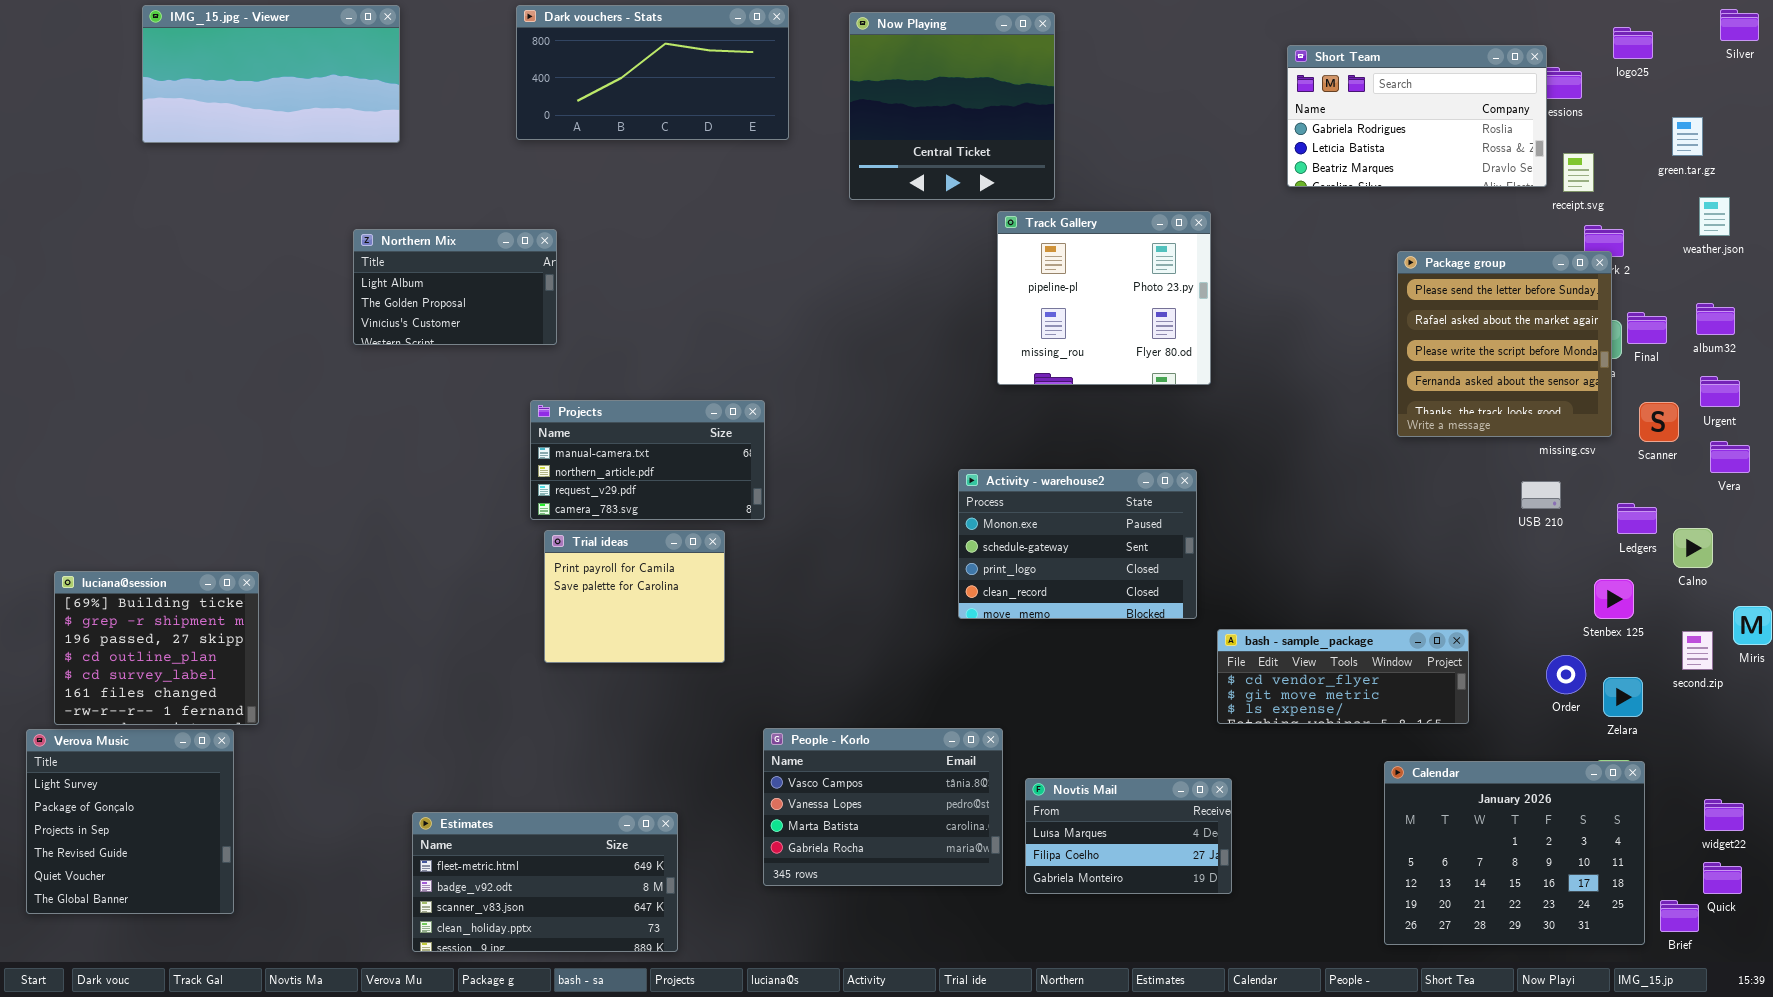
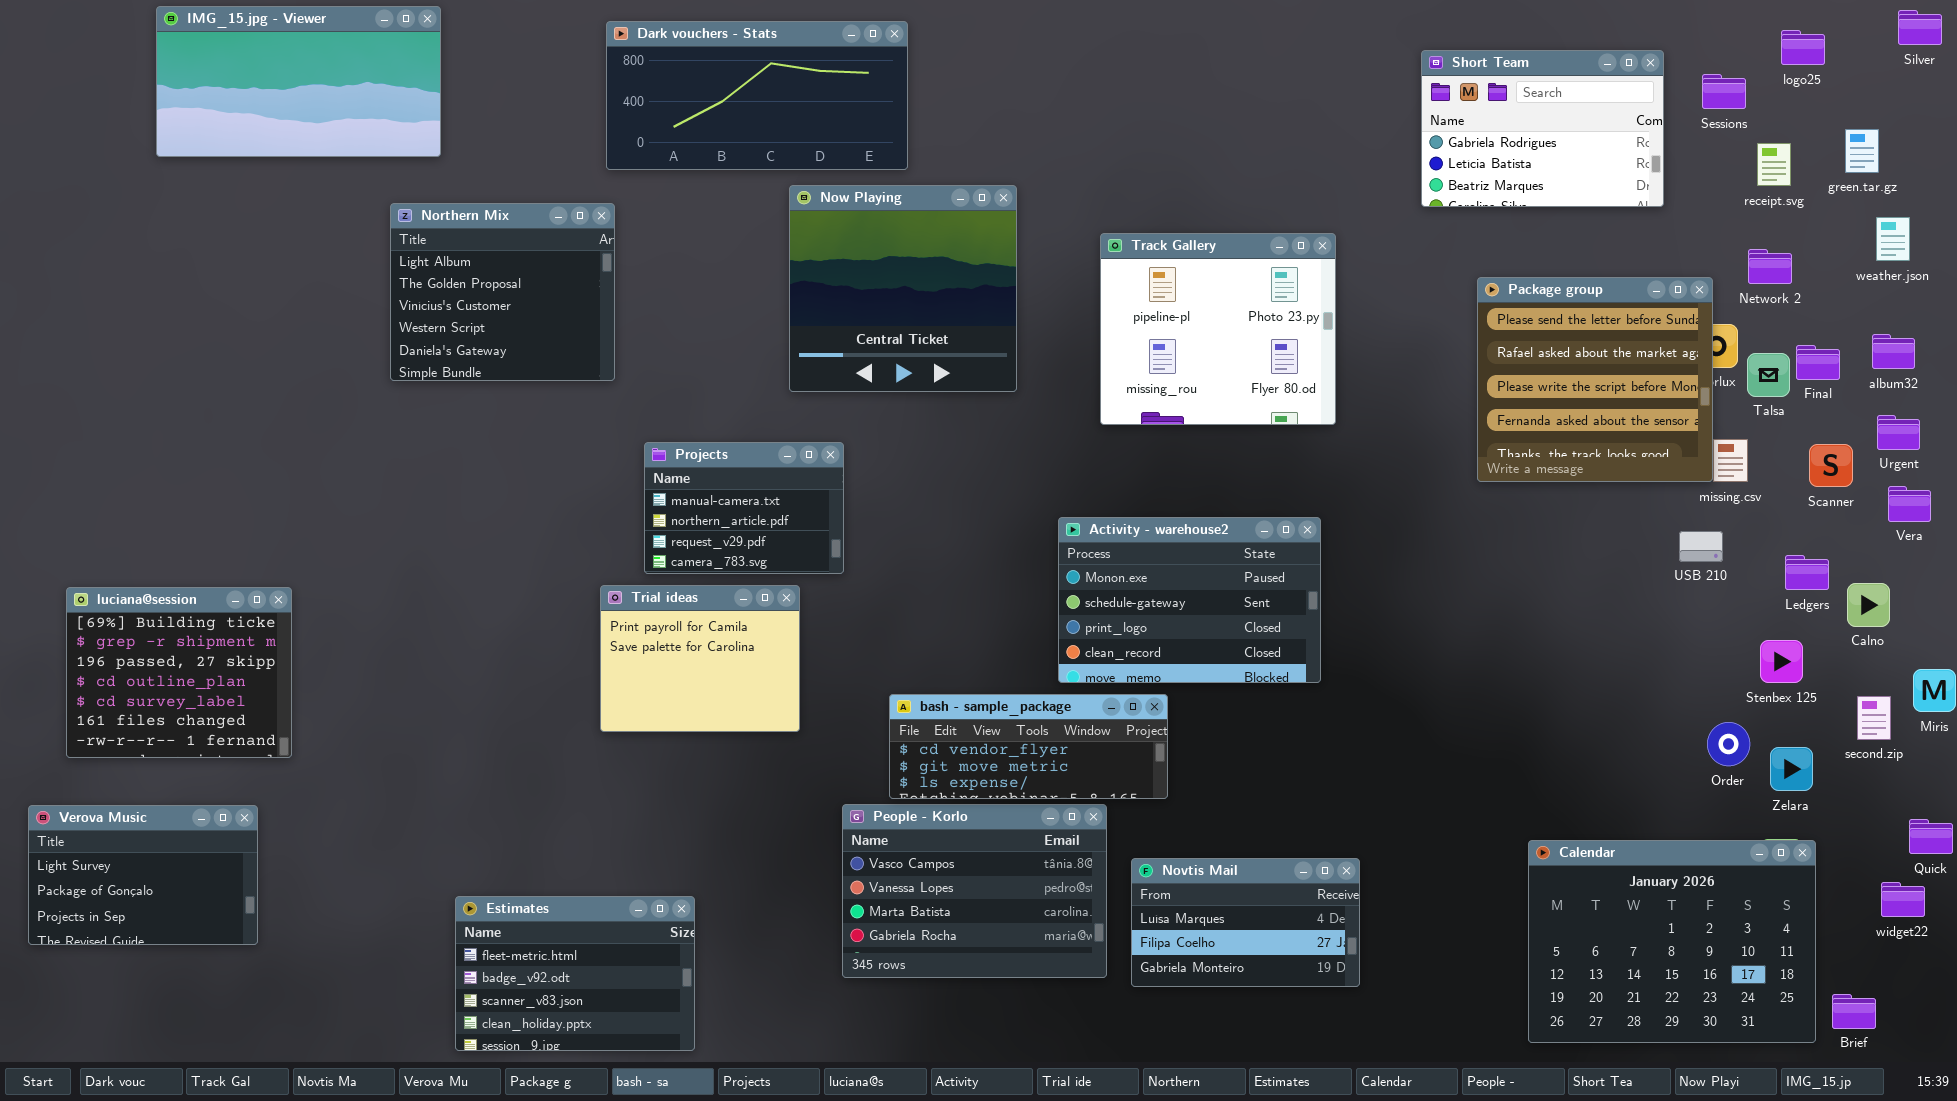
Dark vouchers - Stats: [516,5,789,140] -> [606,21,908,170], moved
Now Playing: [849,12,1055,200] -> [789,185,1017,392], moved
Short Team: [1287,45,1547,187] -> [1421,50,1664,207], resized
receipt.svg: [1563,153,1594,192] -> [1757,143,1791,186], moved
Northern Mix: [353,229,557,345] -> [390,203,615,381], resized
Package group: [1397,251,1612,437] -> [1477,277,1713,482], moved
Projects: [530,400,765,520] -> [644,442,844,574], resized
luciana@session: [54,571,259,725] -> [66,587,292,758], moved
bash - sample_package: [1217,629,1469,724] -> [889,694,1168,799], moved
Verova Music: [26,729,234,914] -> [28,805,258,945], resized
Estimates: [412,812,678,952] -> [455,896,695,1051], resized
Quick: [1703,862,1742,894] -> [1909,819,1953,854], moved

